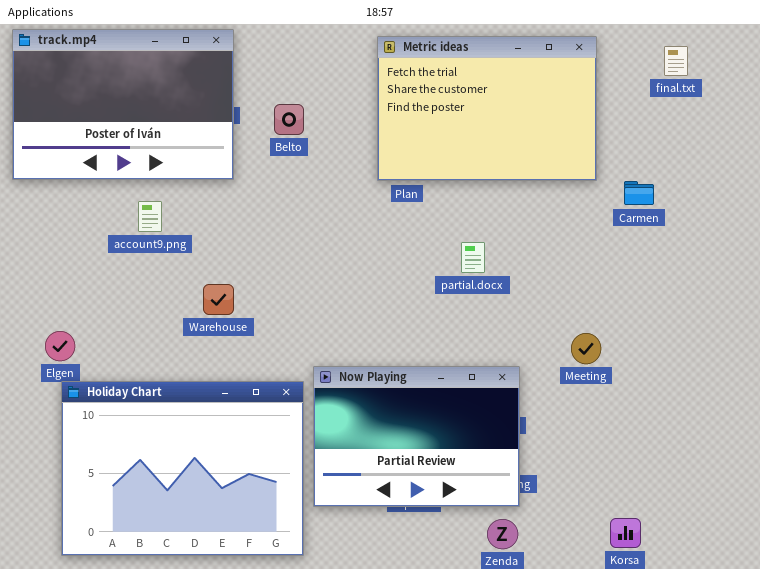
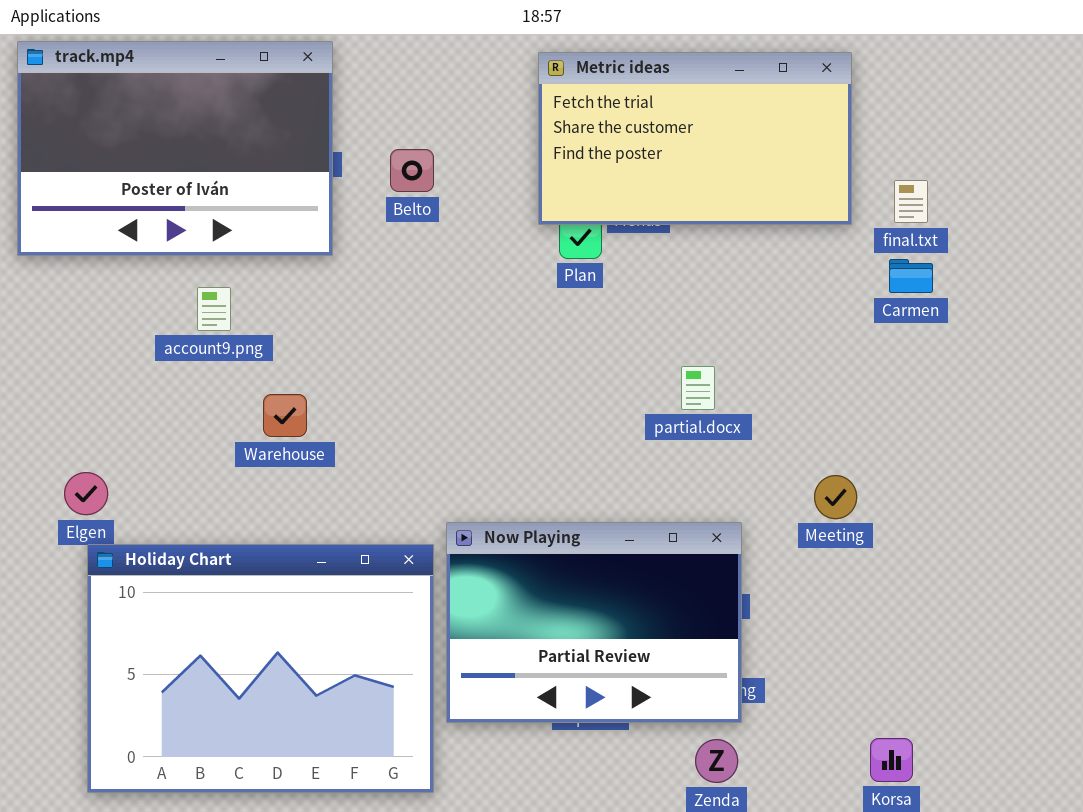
Metric ideas: [377,36,597,181] -> [538,52,852,225], resized
final.txt: [664,46,688,76] -> [894,180,928,223], moved
partial.docx: [461,242,485,273] -> [681,366,715,410], moved
Warehouse: [203,284,234,315] -> [263,394,307,437], moved

